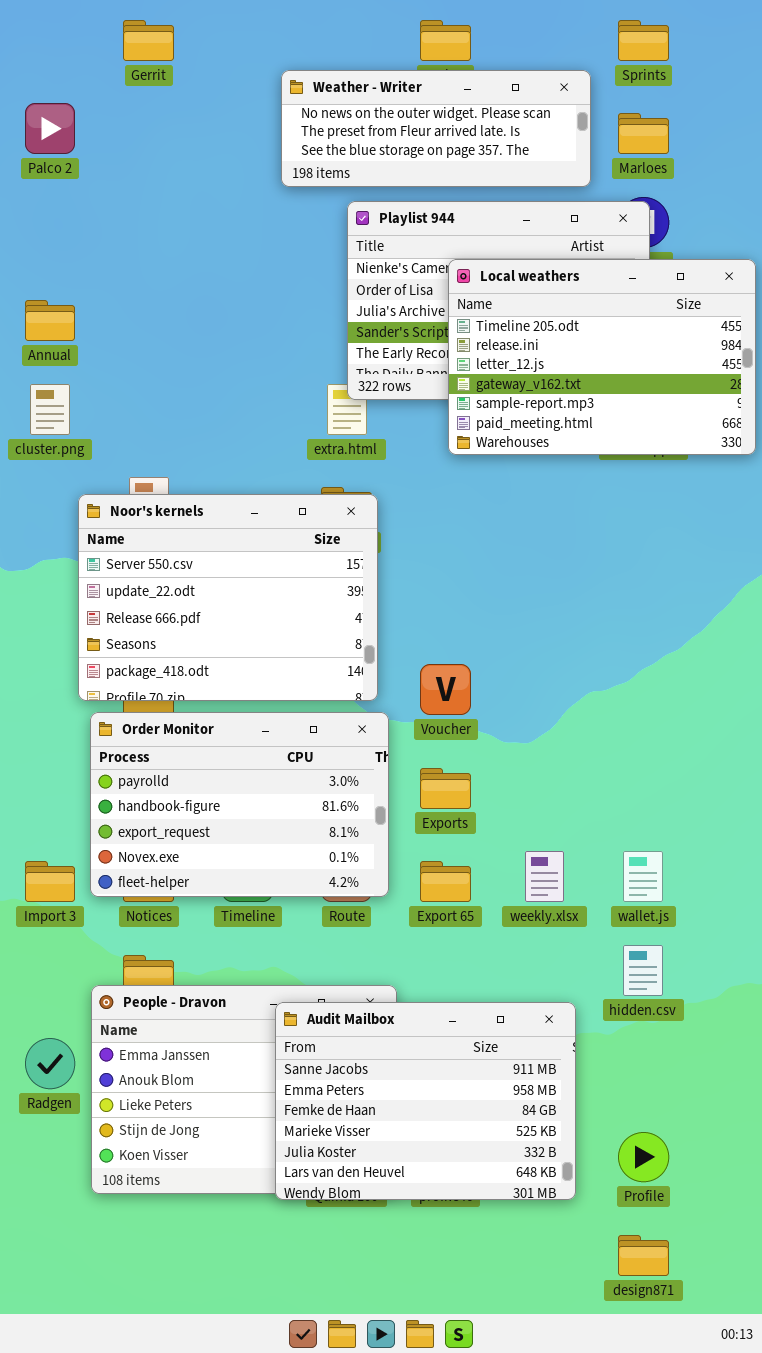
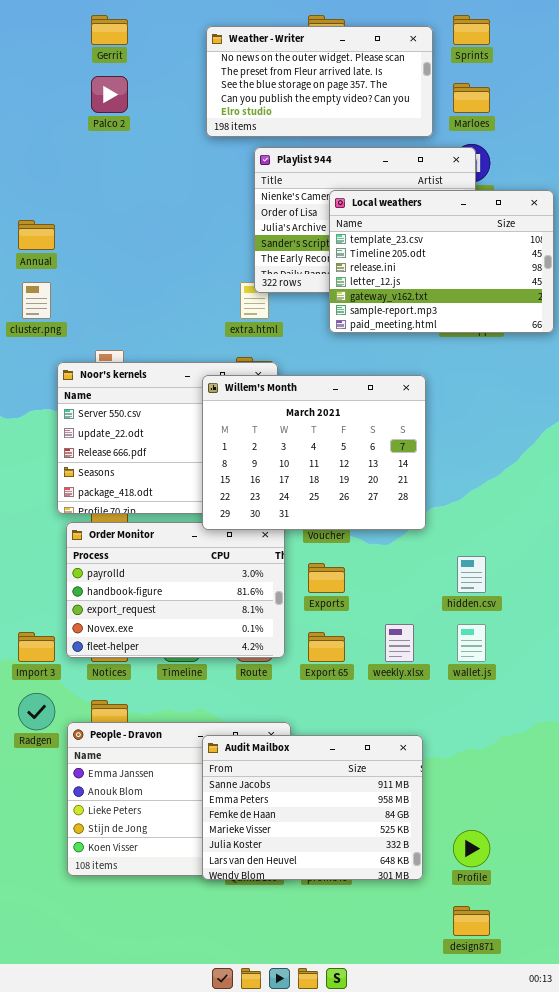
Weather - Writer: [281,70,591,187] -> [206,26,433,137], resized
Palco 2: [25,103,75,154] -> [91,76,128,113], moved
Local weathers: [448,259,756,455] -> [329,190,554,333], scrolled up 1 row
Willem's Month: none -> [202,375,426,530], opened
hidden.csv: [623,945,663,996] -> [457,556,486,593], moved
Radgen: [25,1038,75,1089] -> [18,693,55,730], moved

